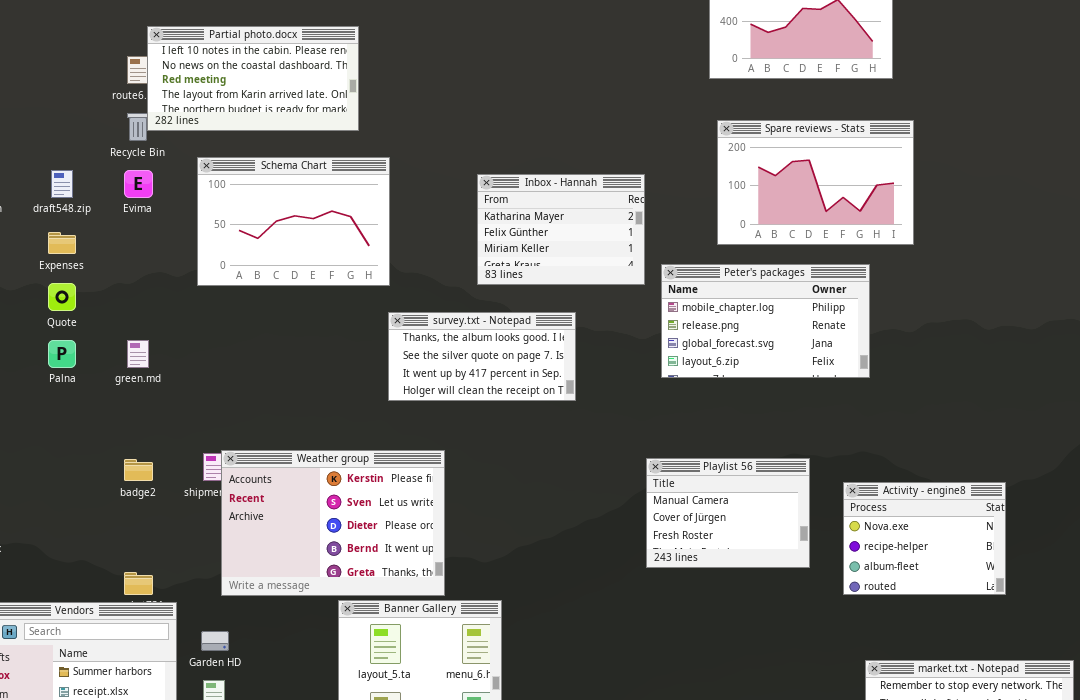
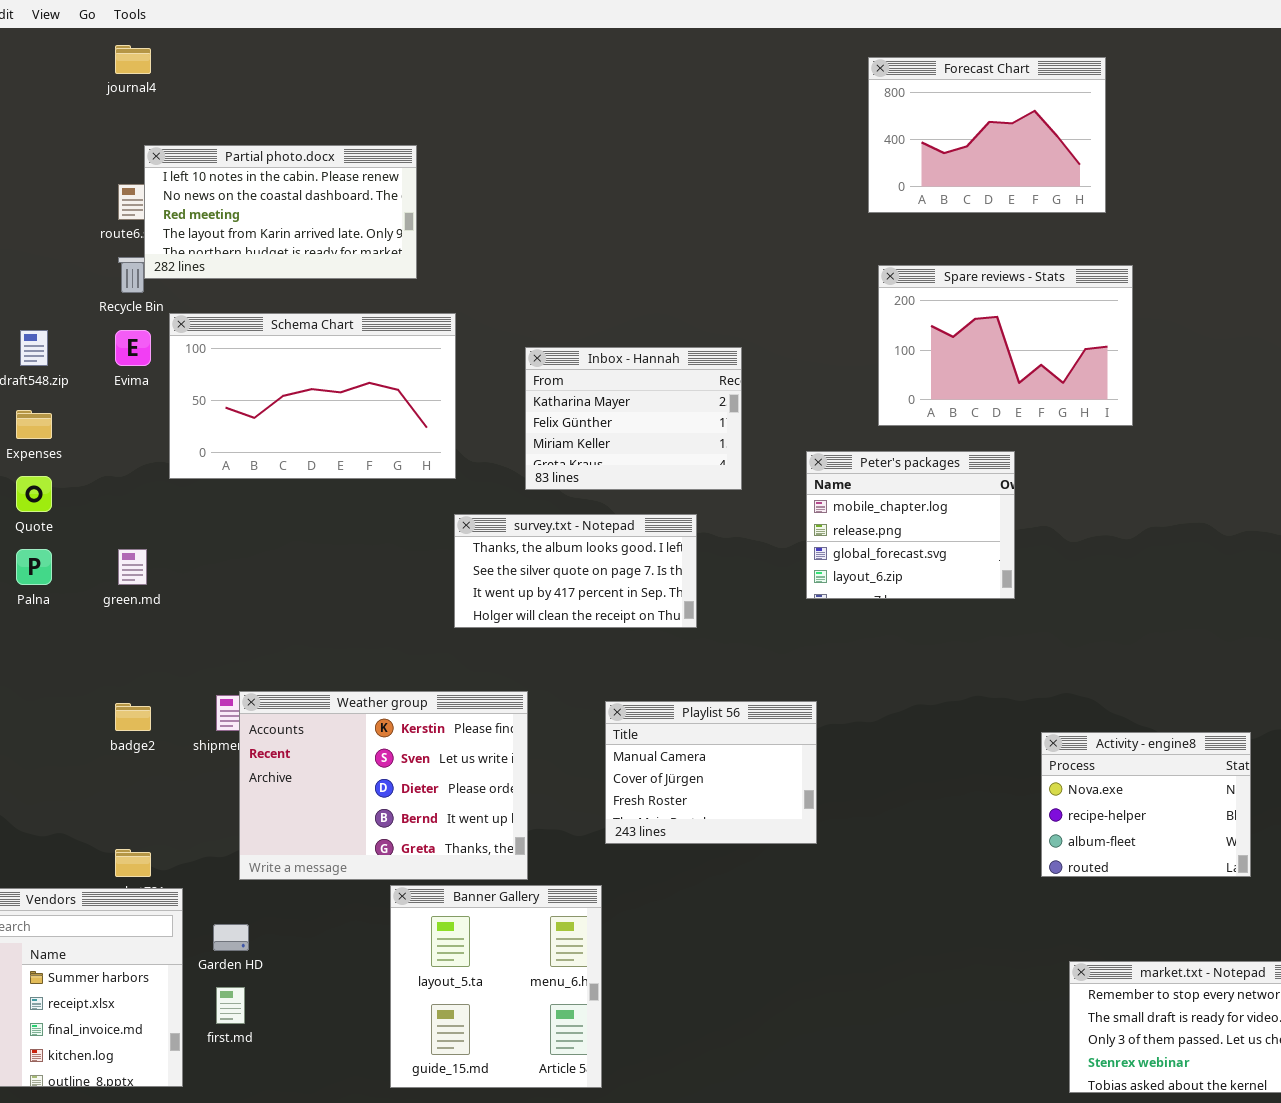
Schema Chart: [197,157,390,286] -> [169,313,456,479], resized
Inbox - Hannah: [477,174,645,285] -> [525,347,742,490], moved
Peter's packages: [661,264,870,378] -> [806,451,1015,599], resized
Playlist 56: [646,458,810,568] -> [605,701,817,844], moved

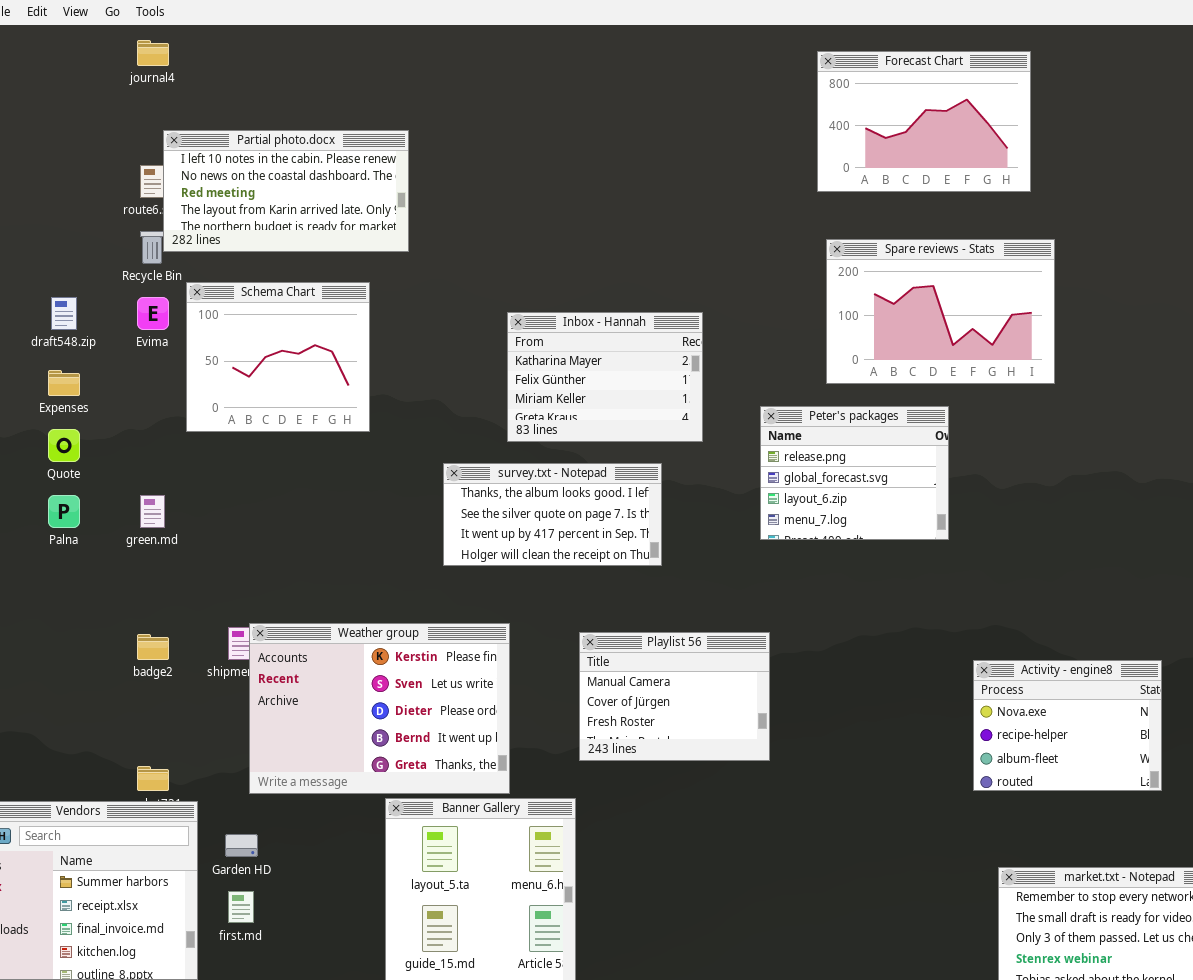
Schema Chart: [169,313,456,479] -> [186,282,370,432], resized
Peter's packages: [806,451,1015,599] -> [760,406,949,540], scrolled down 1 row

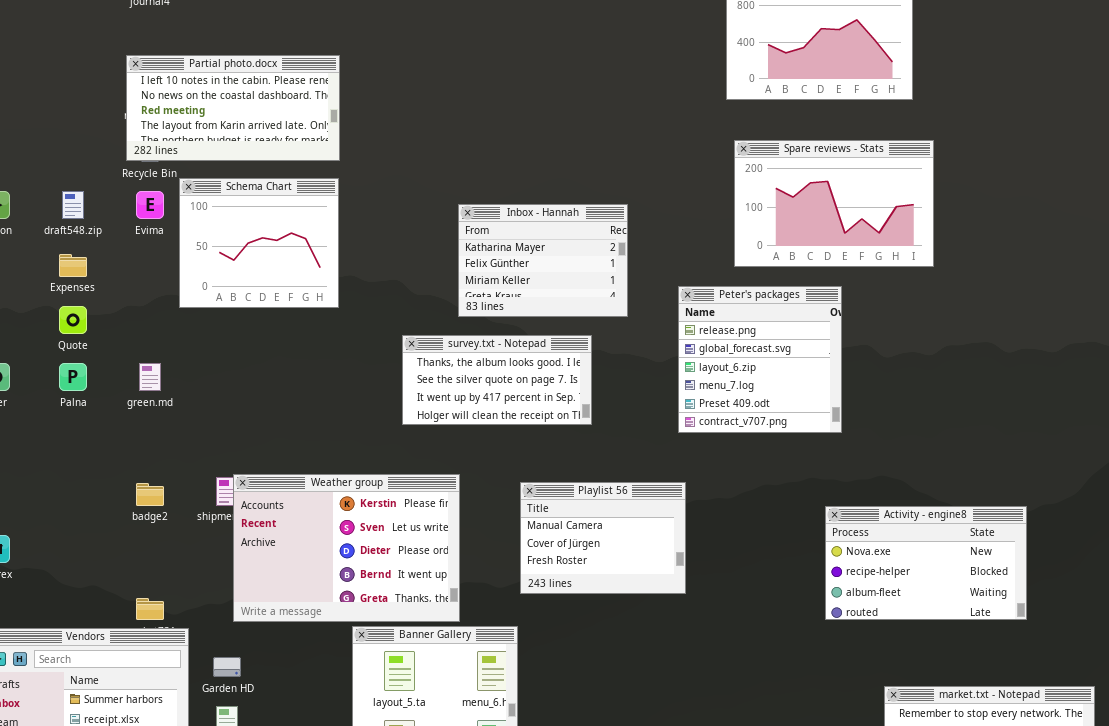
Partial photo.docx: [163,130,409,252] -> [126,55,340,161], moved
Peter's packages: [760,406,949,540] -> [678,286,842,433], resized
Activity - engine8: [973,660,1162,791] -> [825,506,1027,620], resized

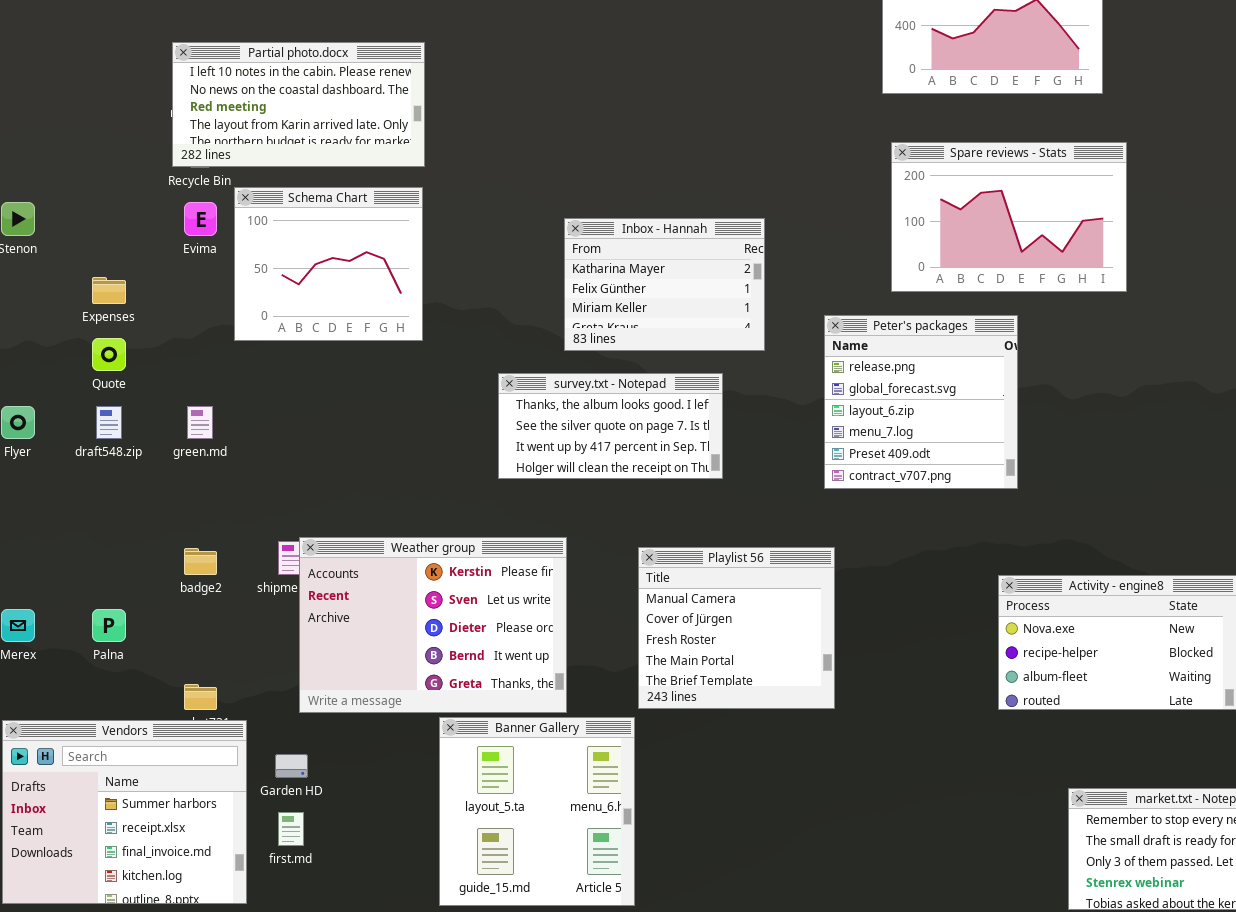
draft548.zip: [62,191,84,219] -> [96,406,122,439], moved
Palna: [59,363,87,391] -> [92,609,126,642], moved
Playlist 56: [520,482,686,594] -> [638,547,835,709], resized

